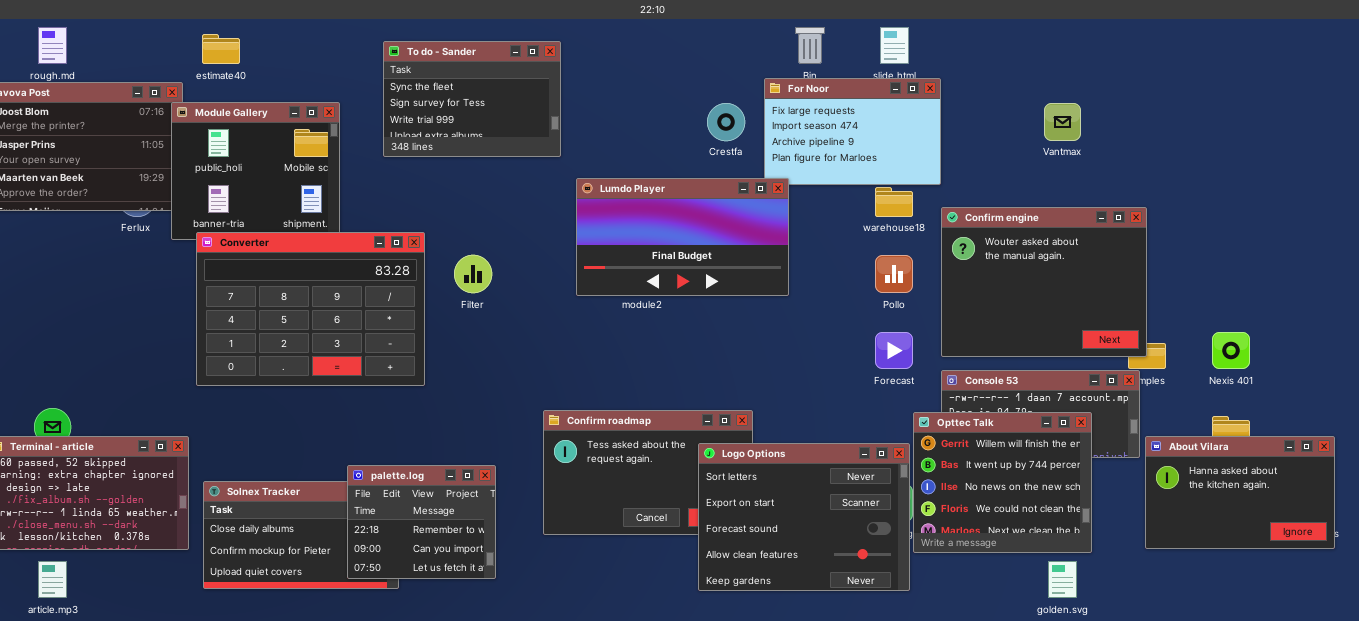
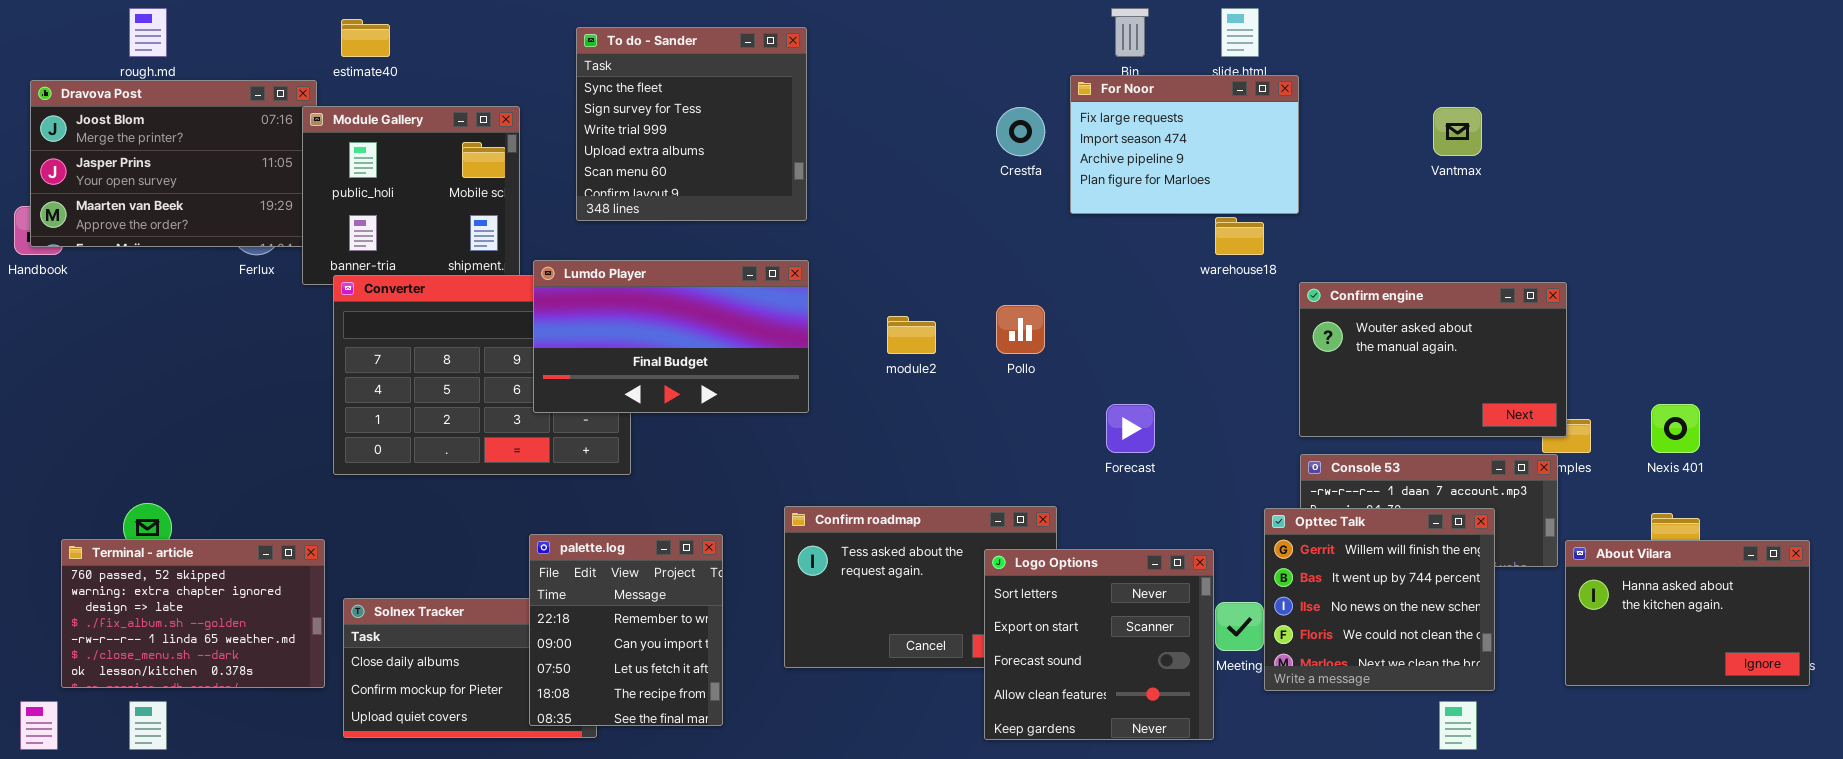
To do - Sander: [383,41,561,157] -> [576,27,807,221], resized
Lumdo Player: [576,178,789,296] -> [533,260,809,413], moved
Confirm engine: [941,207,1147,357] -> [1299,282,1567,437], resized
Pollo: [875,255,913,293] -> [996,305,1045,354], moved
Forecast: [875,332,913,369] -> [1106,404,1155,453], moved
Logo Options: [698,443,910,591] -> [984,549,1214,740], resized
palette.log: [347,465,496,579] -> [529,534,723,726], resized

